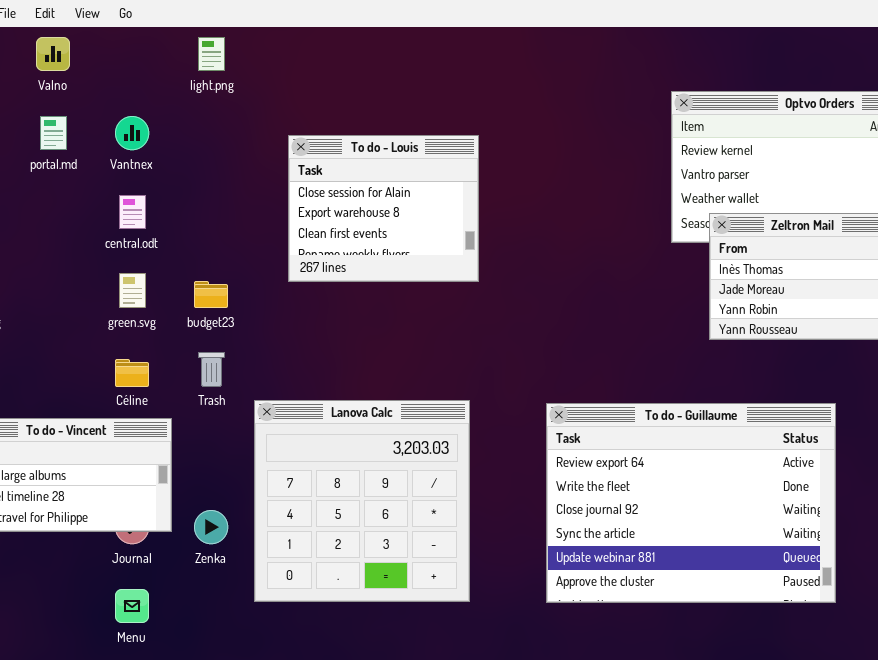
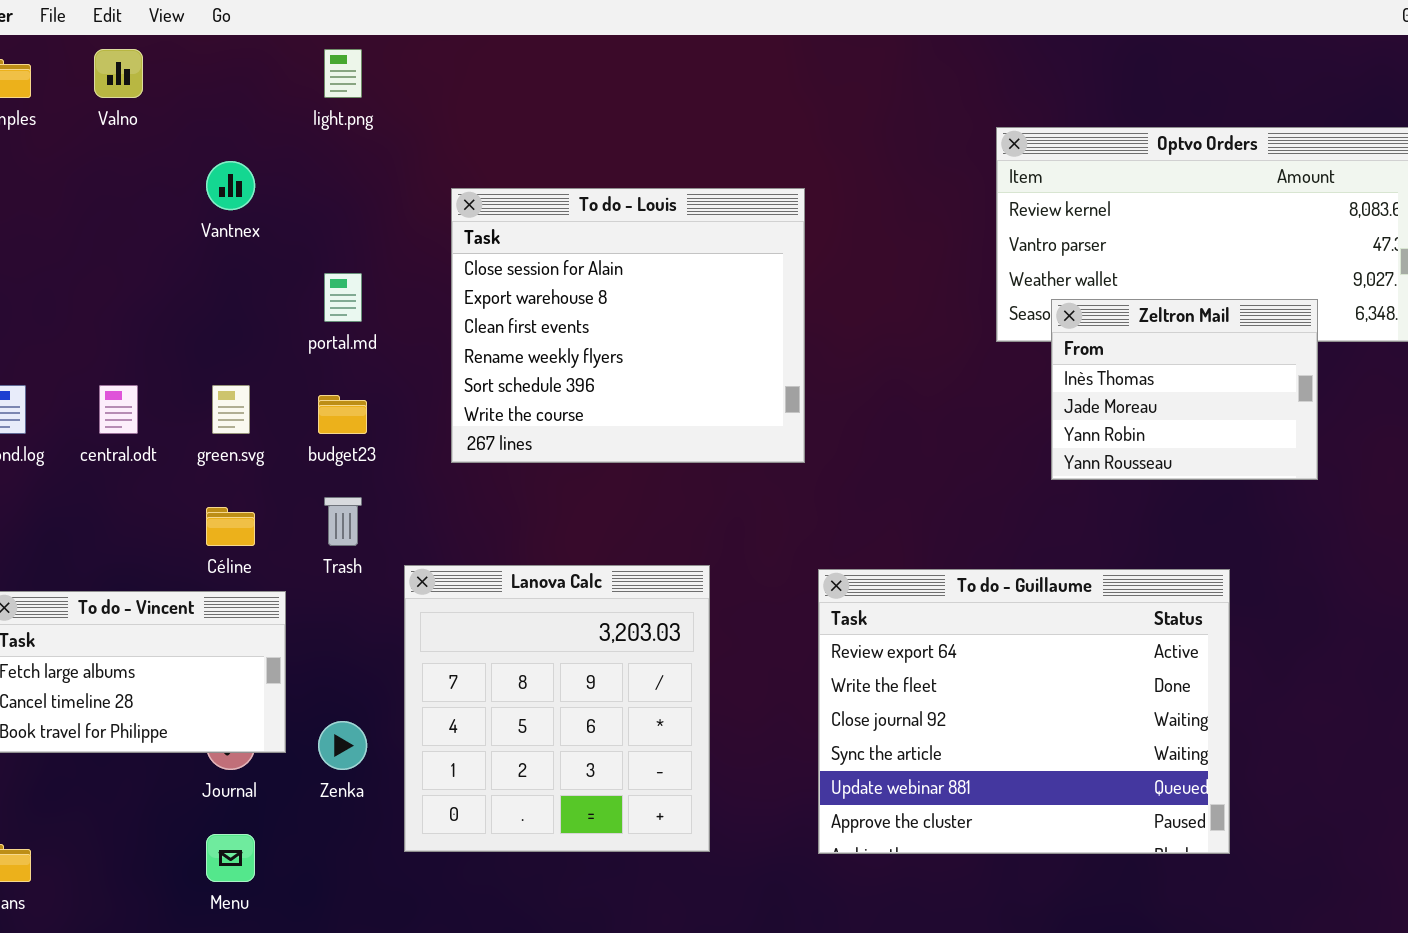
portal.md: [40,116,67,150] -> [324,273,362,322], moved
To do - Louis: [288,135,479,282] -> [451,188,805,463], resized
central.odt: [119,195,146,229] -> [99,385,138,434], moved

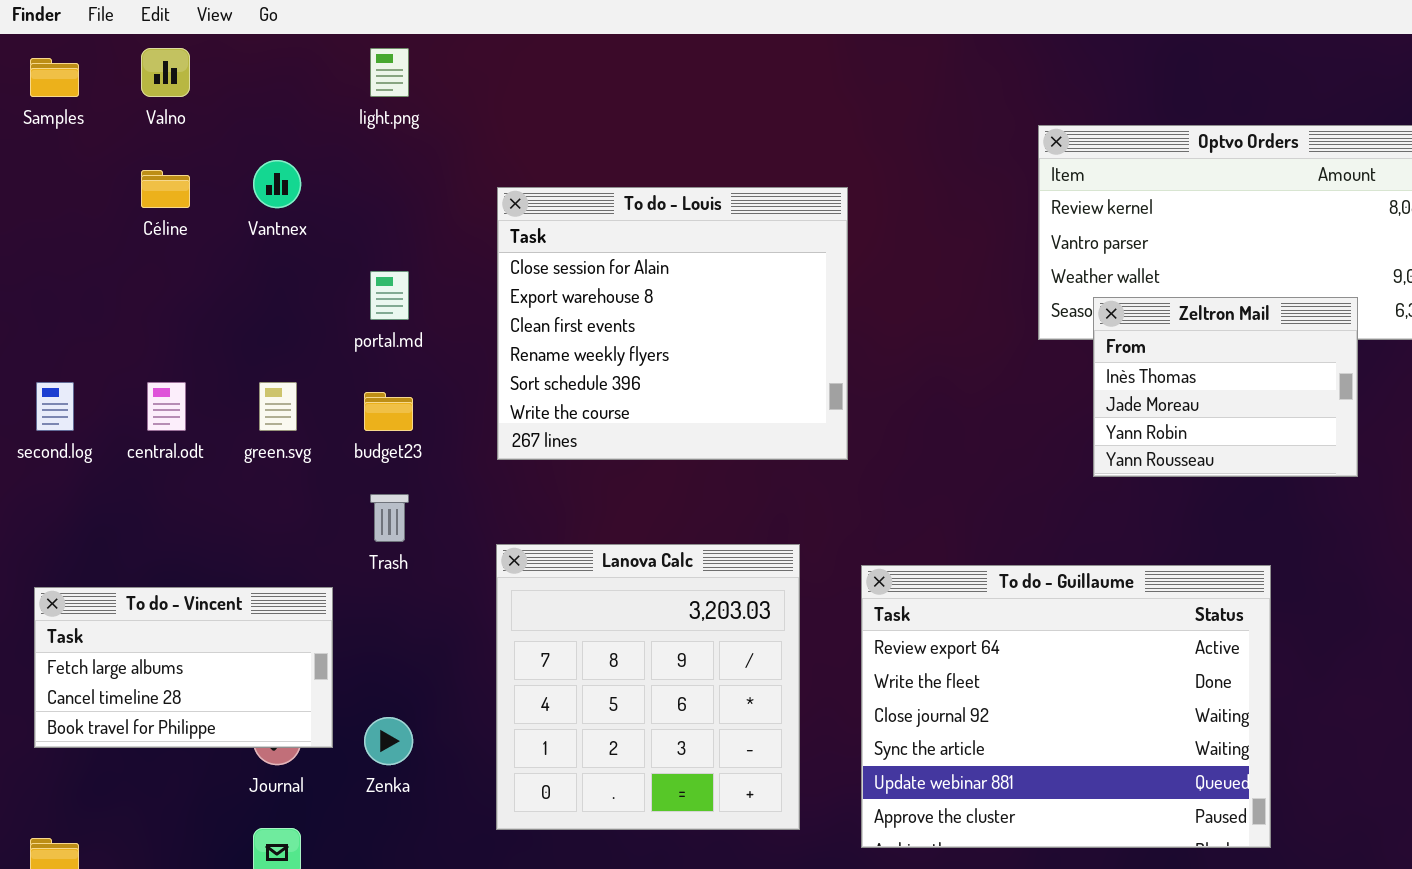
Céline: [206,507,255,546] -> [141,170,190,208], moved
Lanova Calc: [404,565,710,852] -> [496,544,800,830], moved

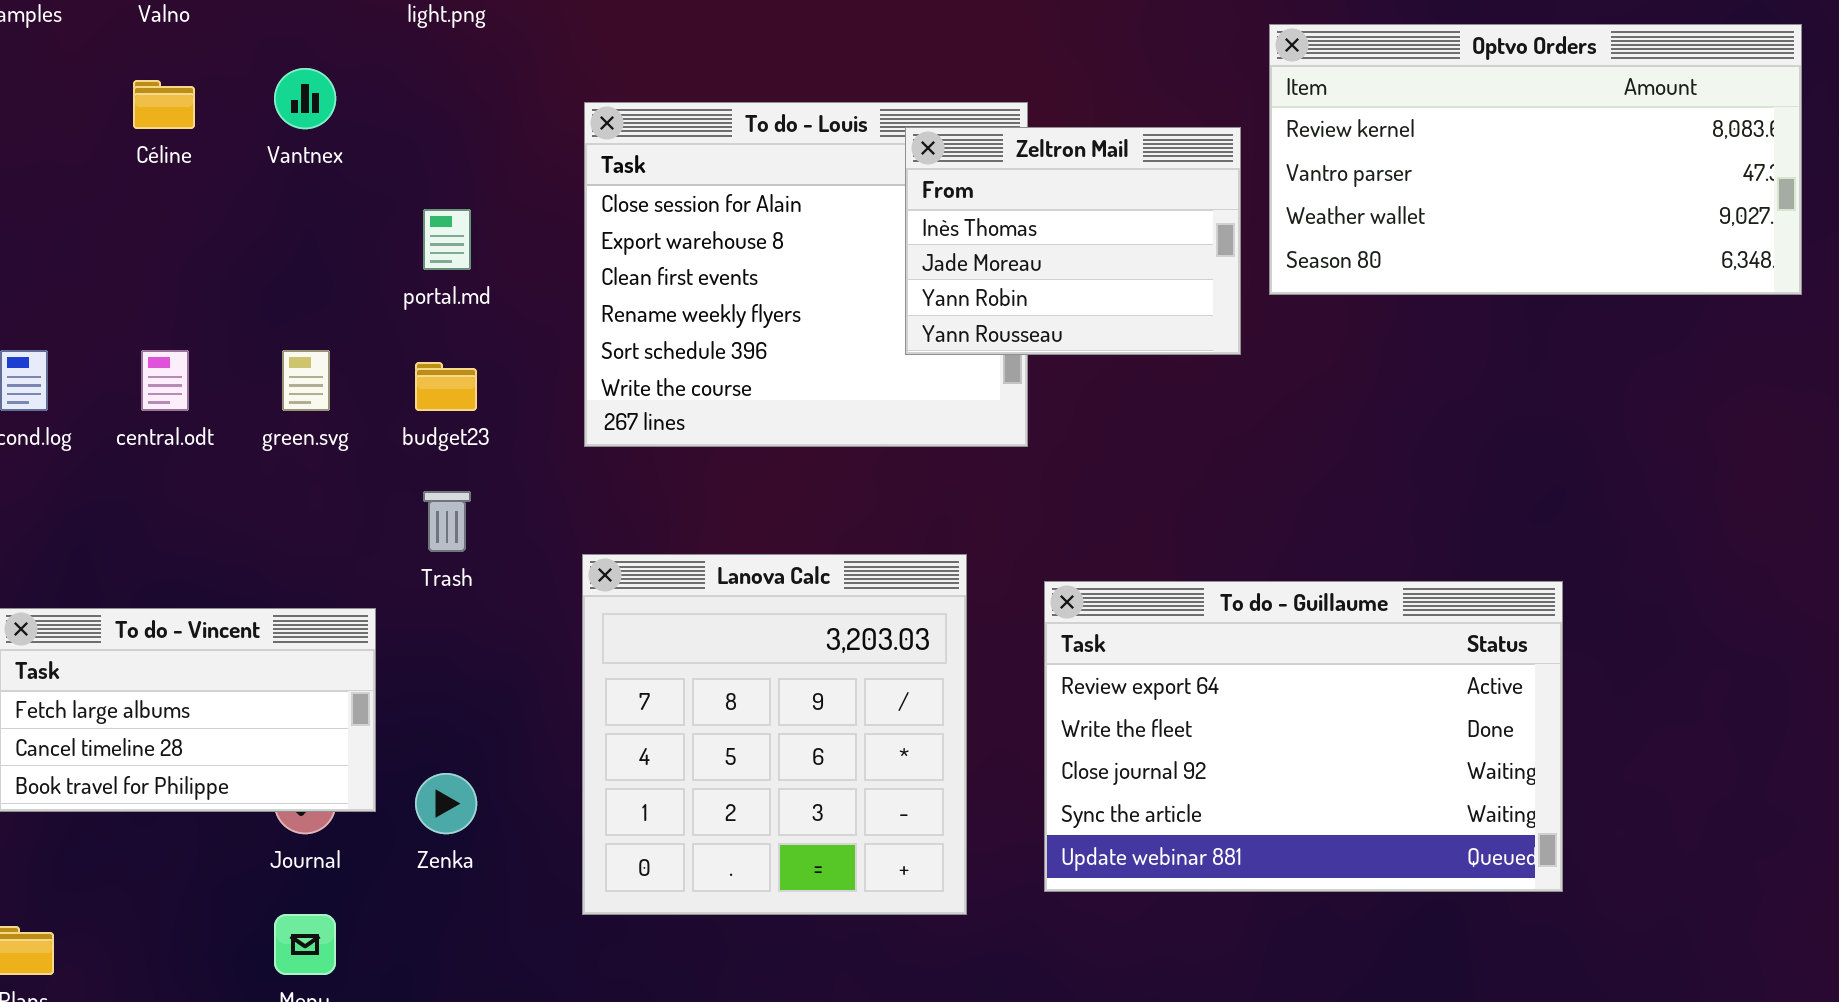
Zeltron Mail: [1093,297,1358,477] -> [905,127,1241,355], moved
To do - Guillaume: [861,565,1271,848] -> [1044,581,1563,892], resized

